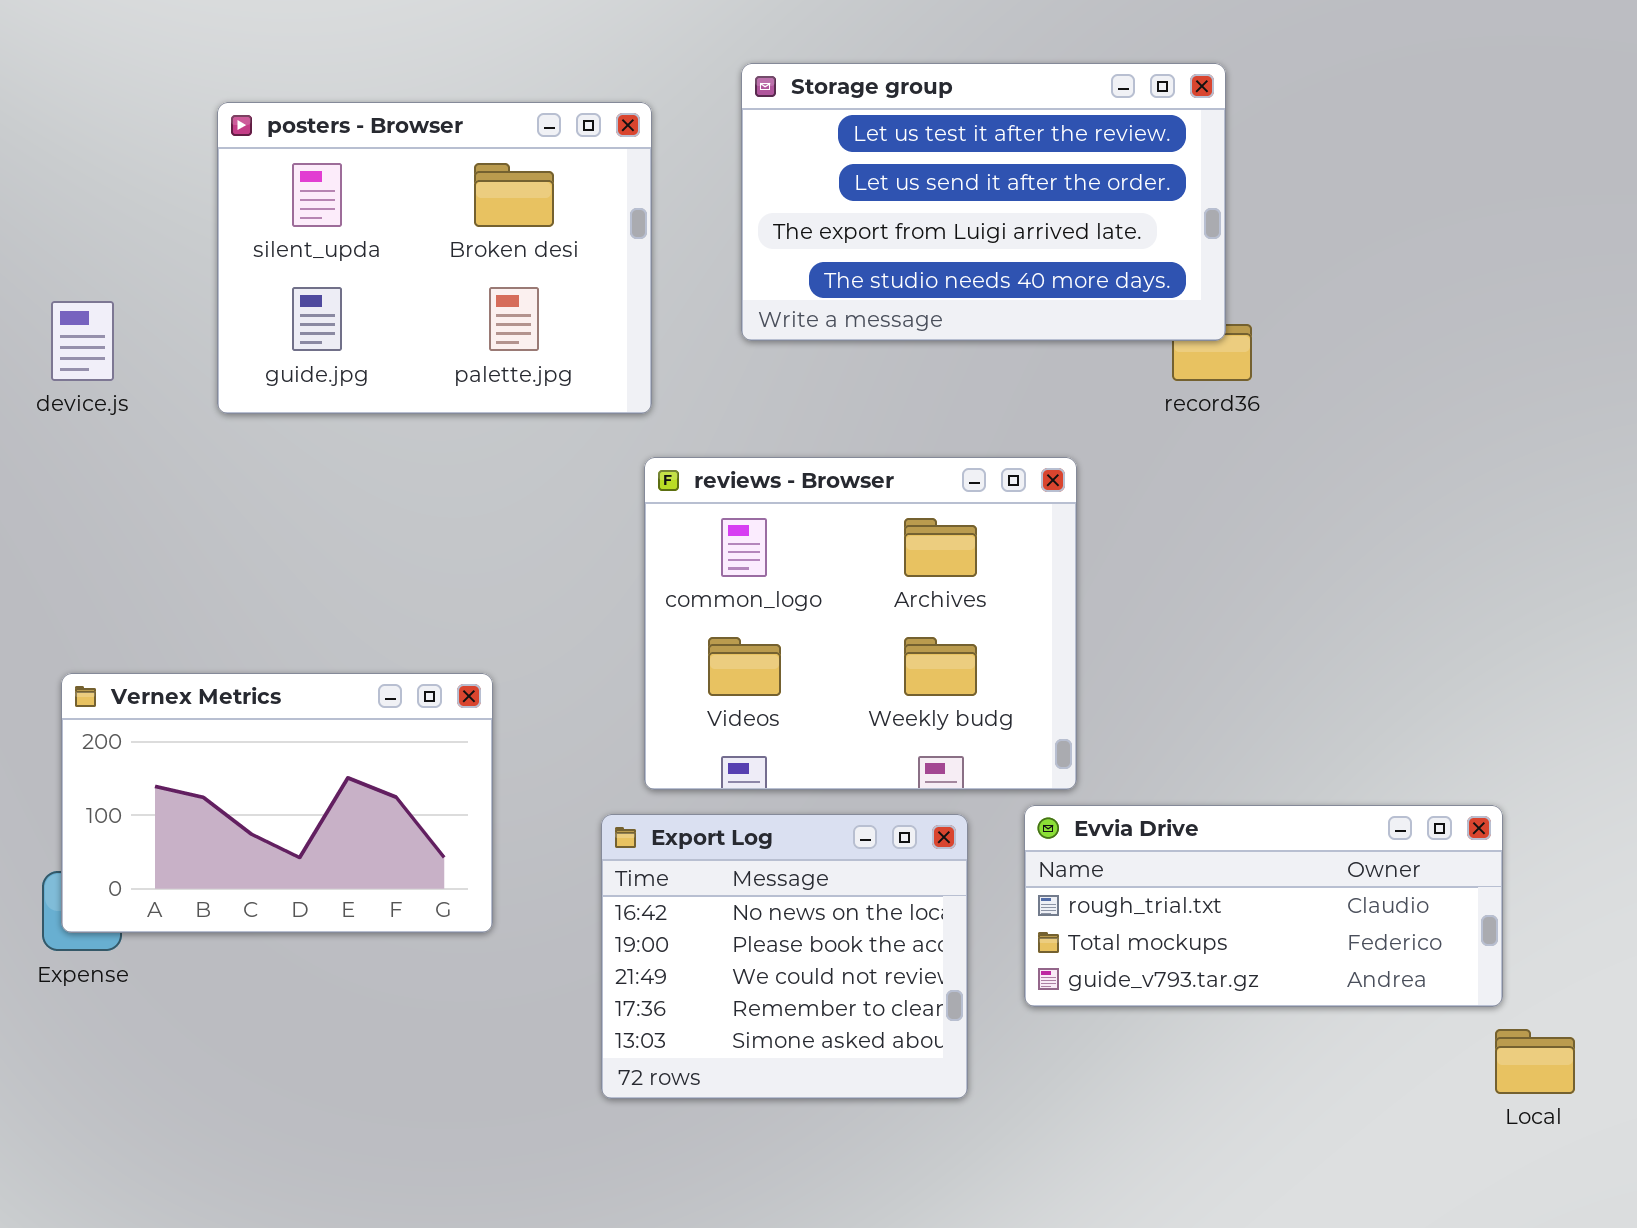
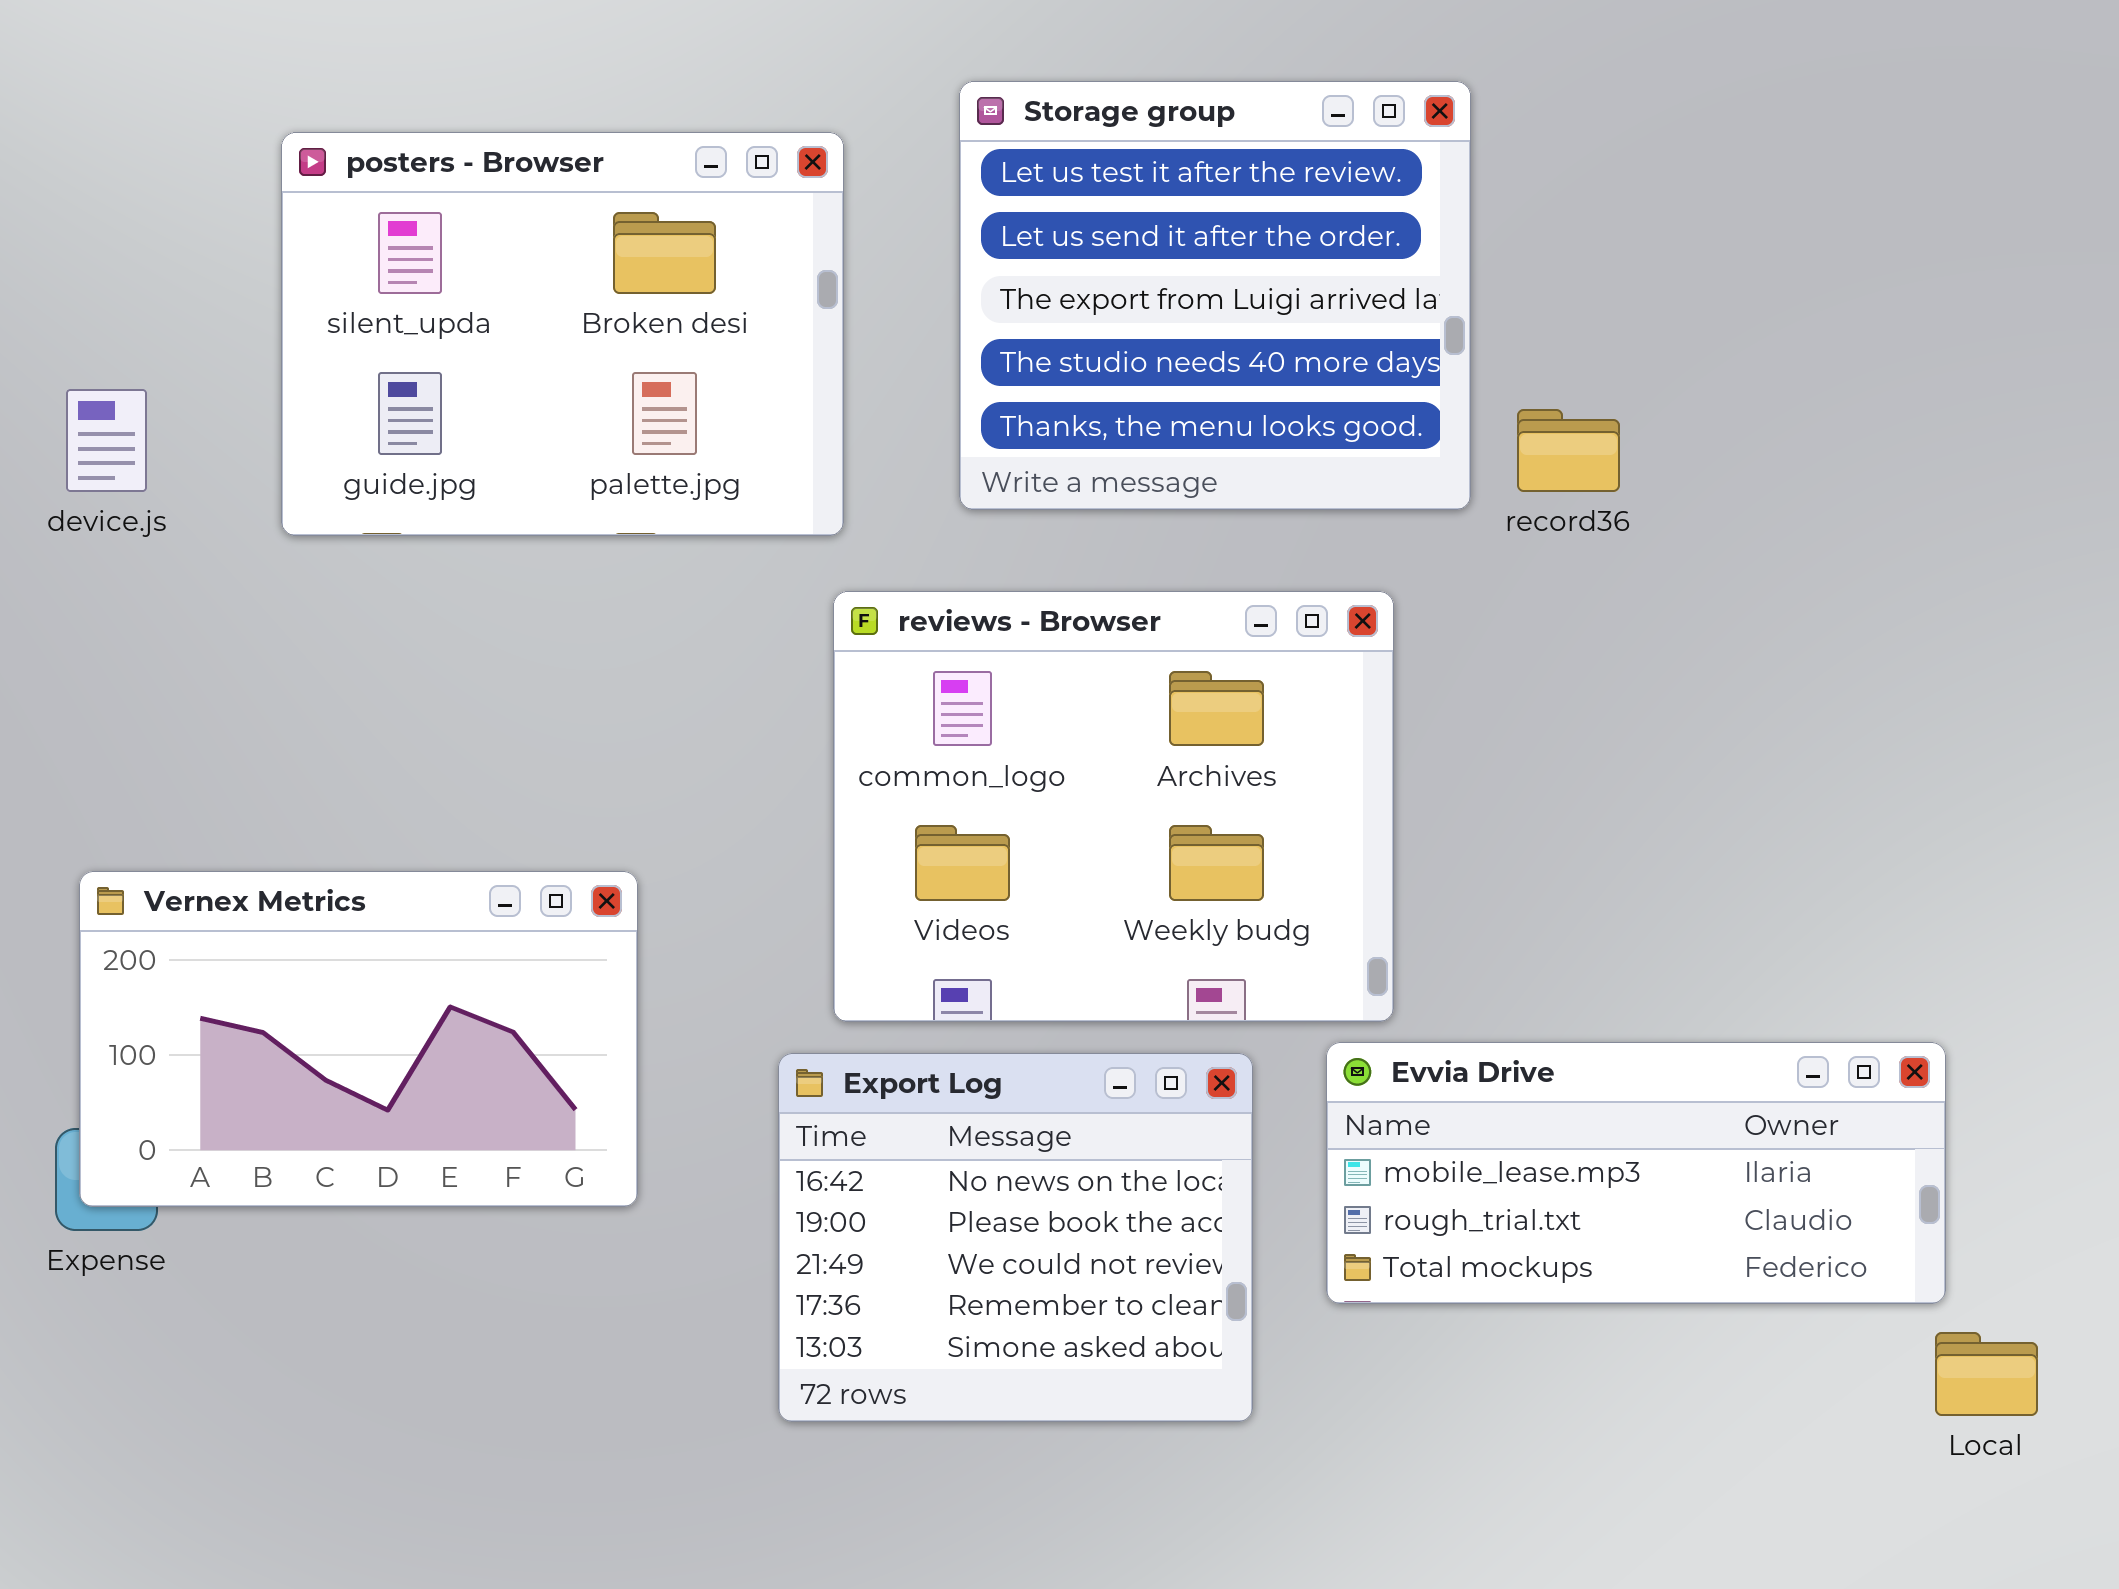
Storage group: [741,63,1226,341] -> [959,81,1471,510], resized
Evvia Drive: [1024,805,1503,1007] -> [1326,1042,1946,1304], scrolled up 1 row

